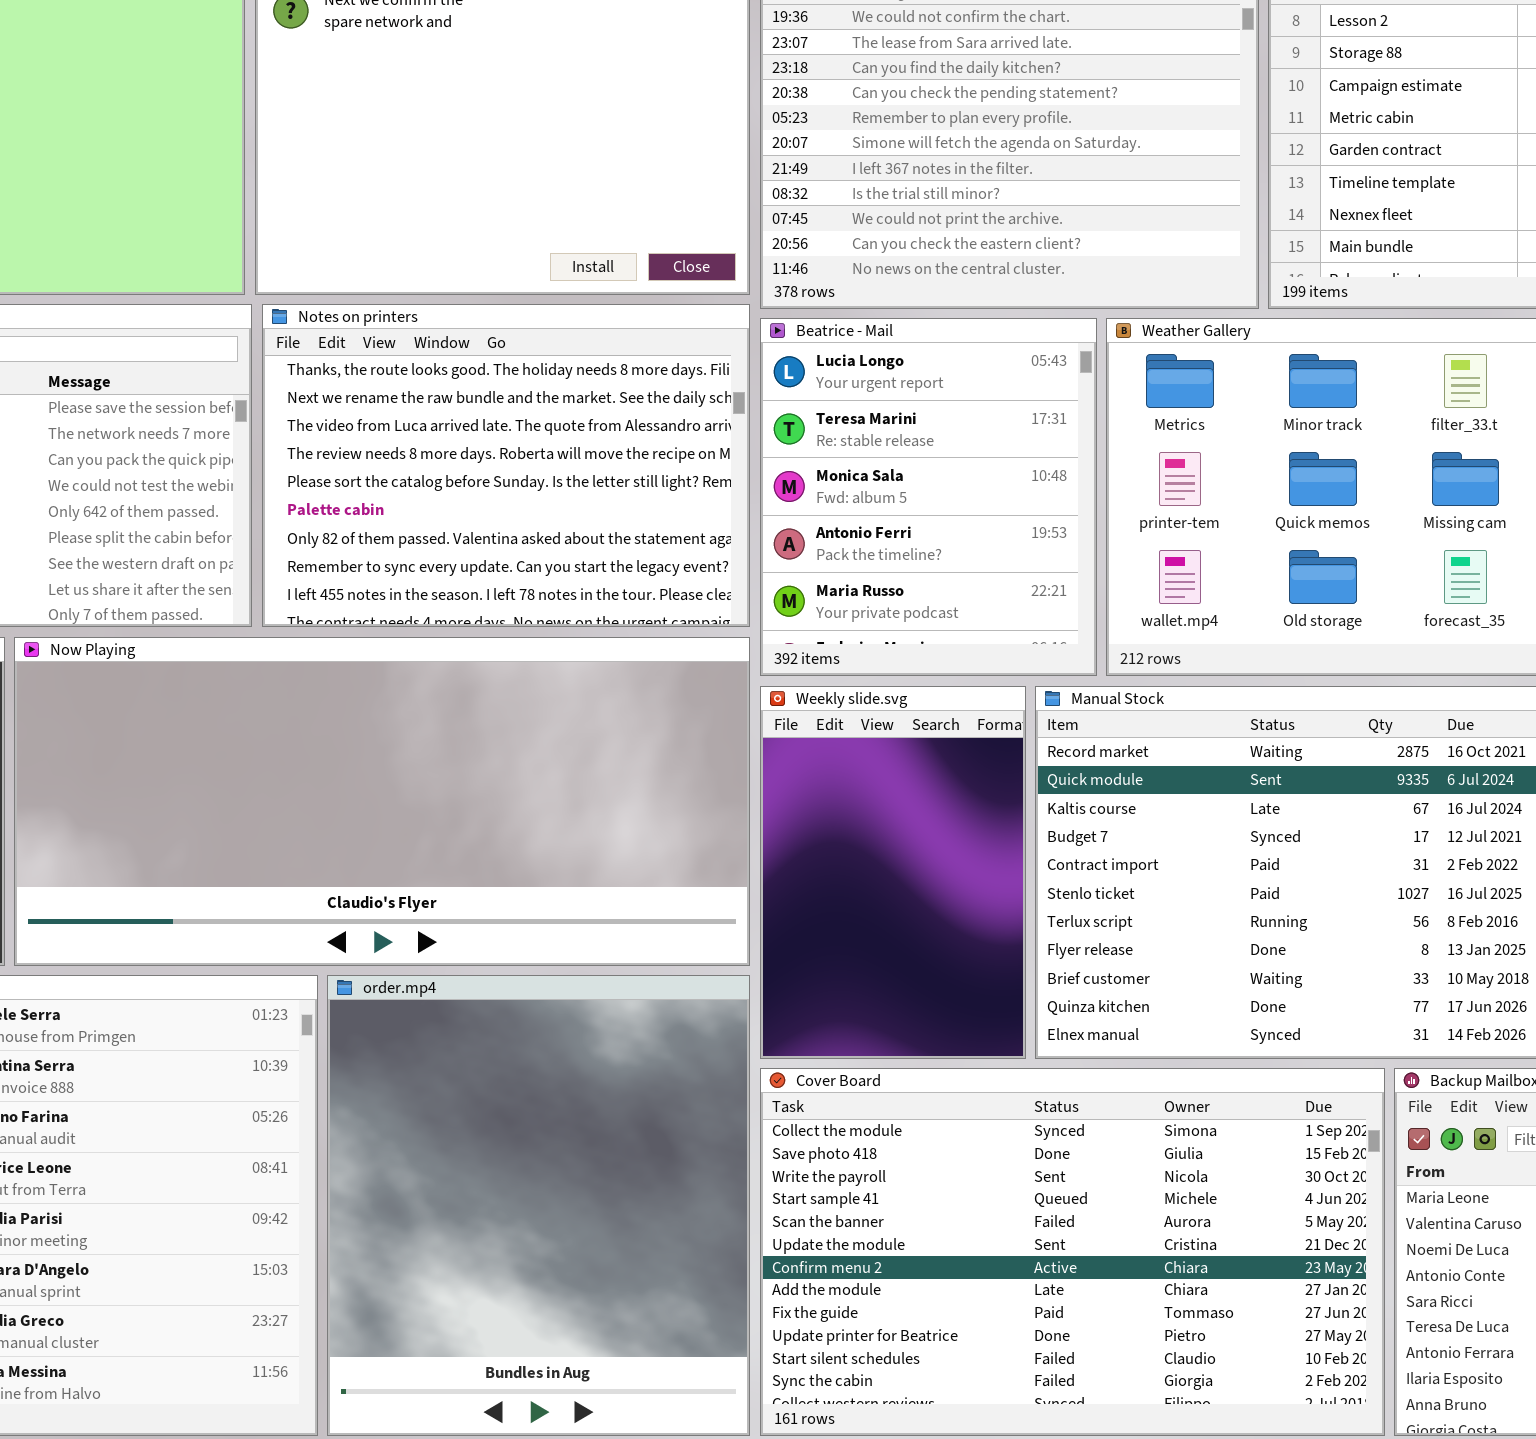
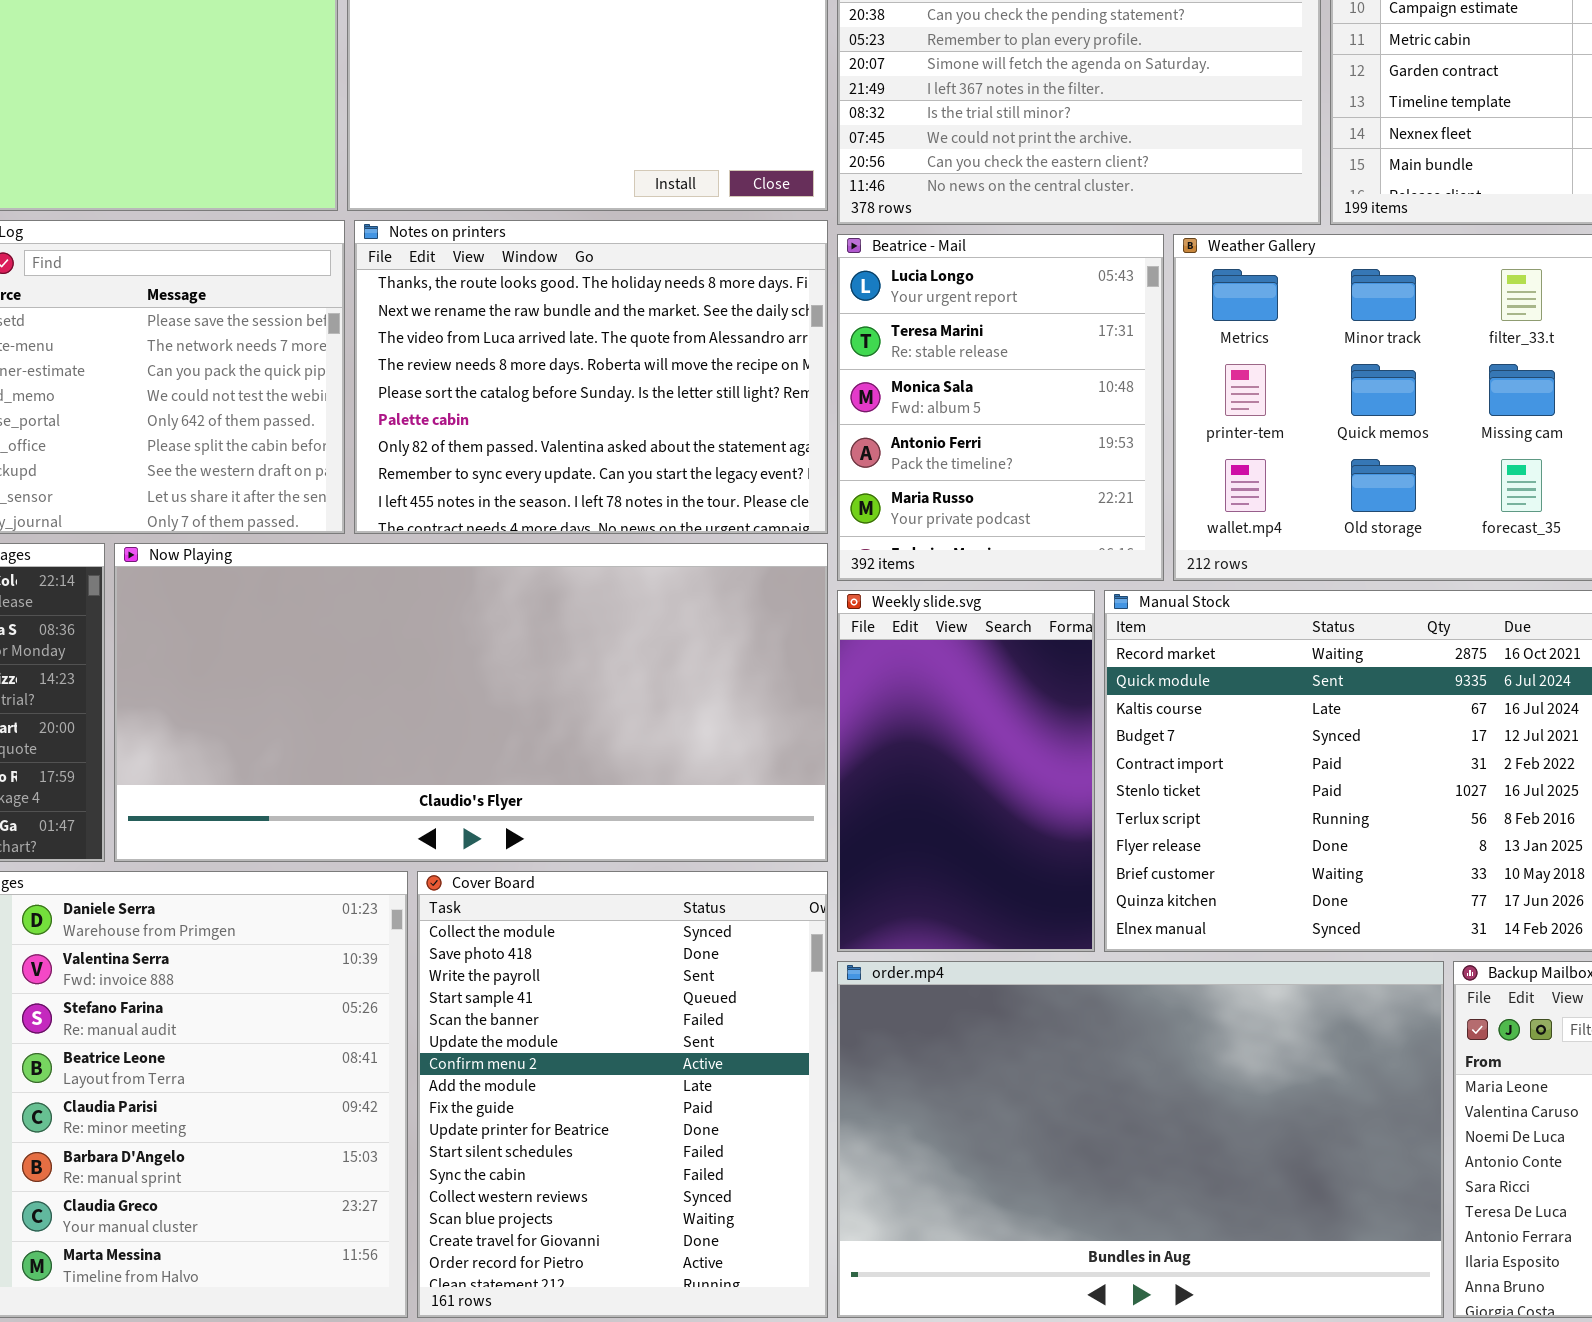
order.mp4: [327,975,750,1436] -> [837,961,1444,1318], moved, resized
Cover Board: [760,1068,1385,1436] -> [417,871,828,1318], moved, resized

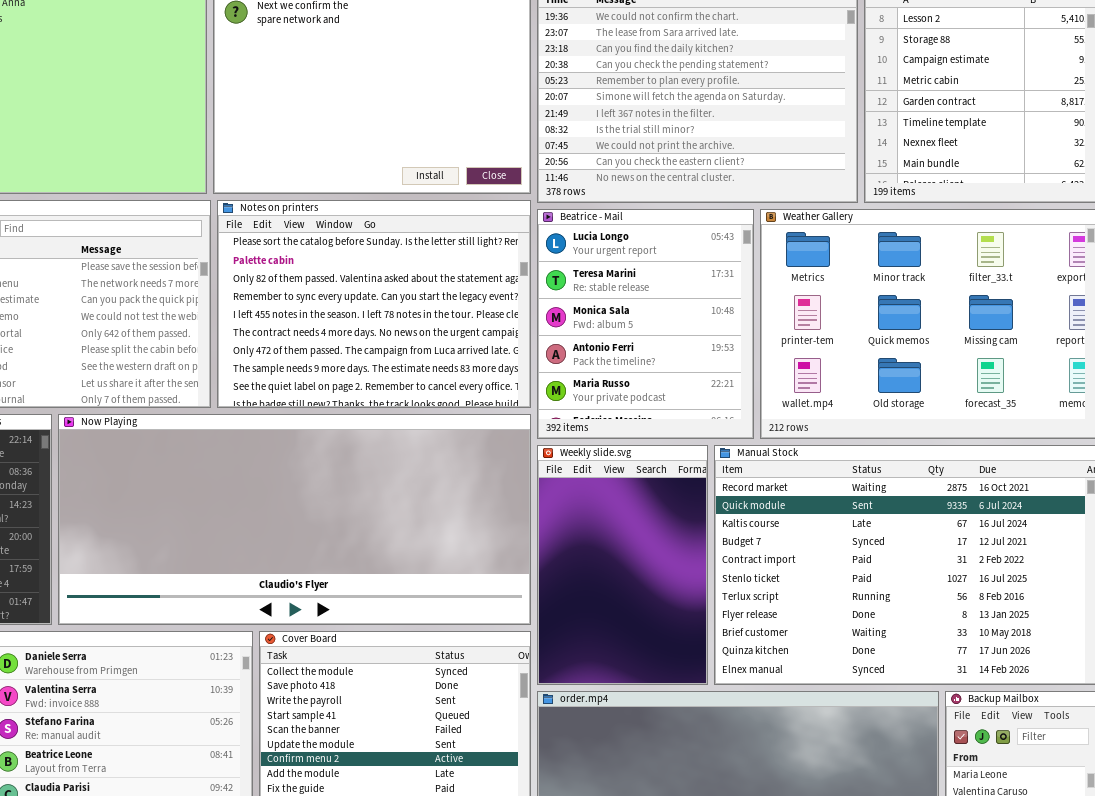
Notes on printers: [354,220,828,534] -> [217,200,531,408], scrolled down 4 rows

